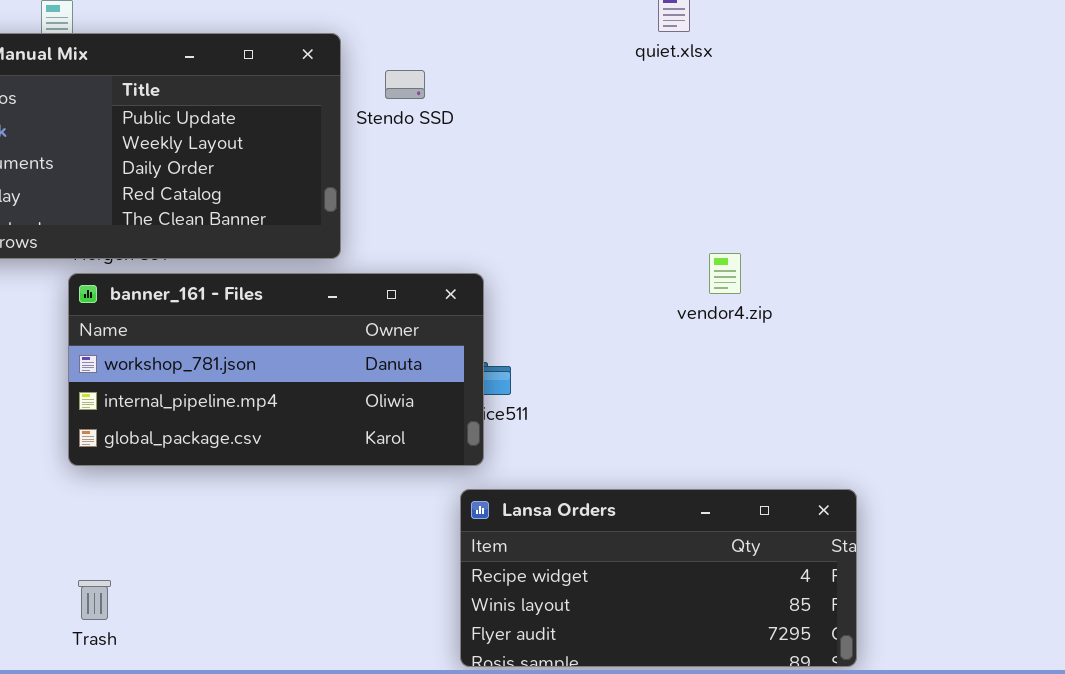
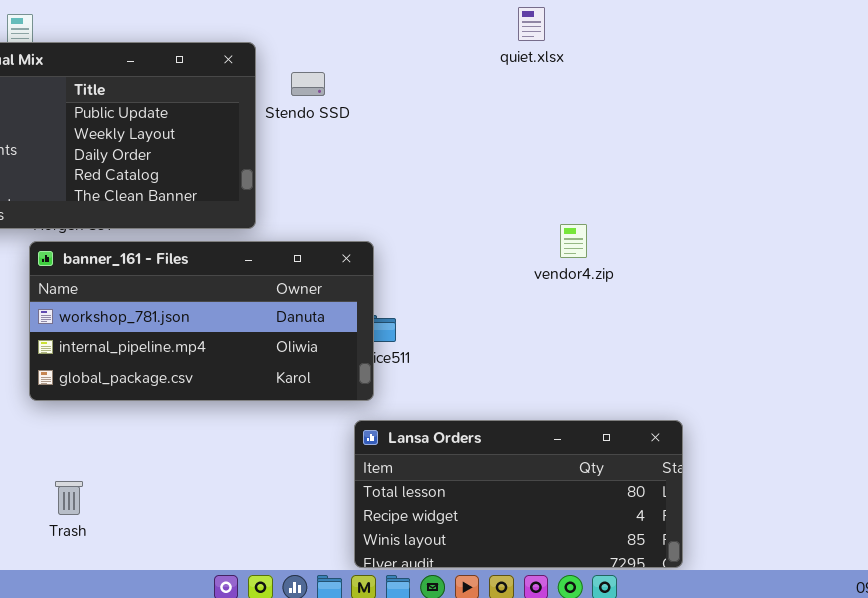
Lansa Orders: [460,489,857,667] -> [354,420,683,568], scrolled up 1 row
Trash: [78,580,111,620] -> [55,481,83,515], moved

